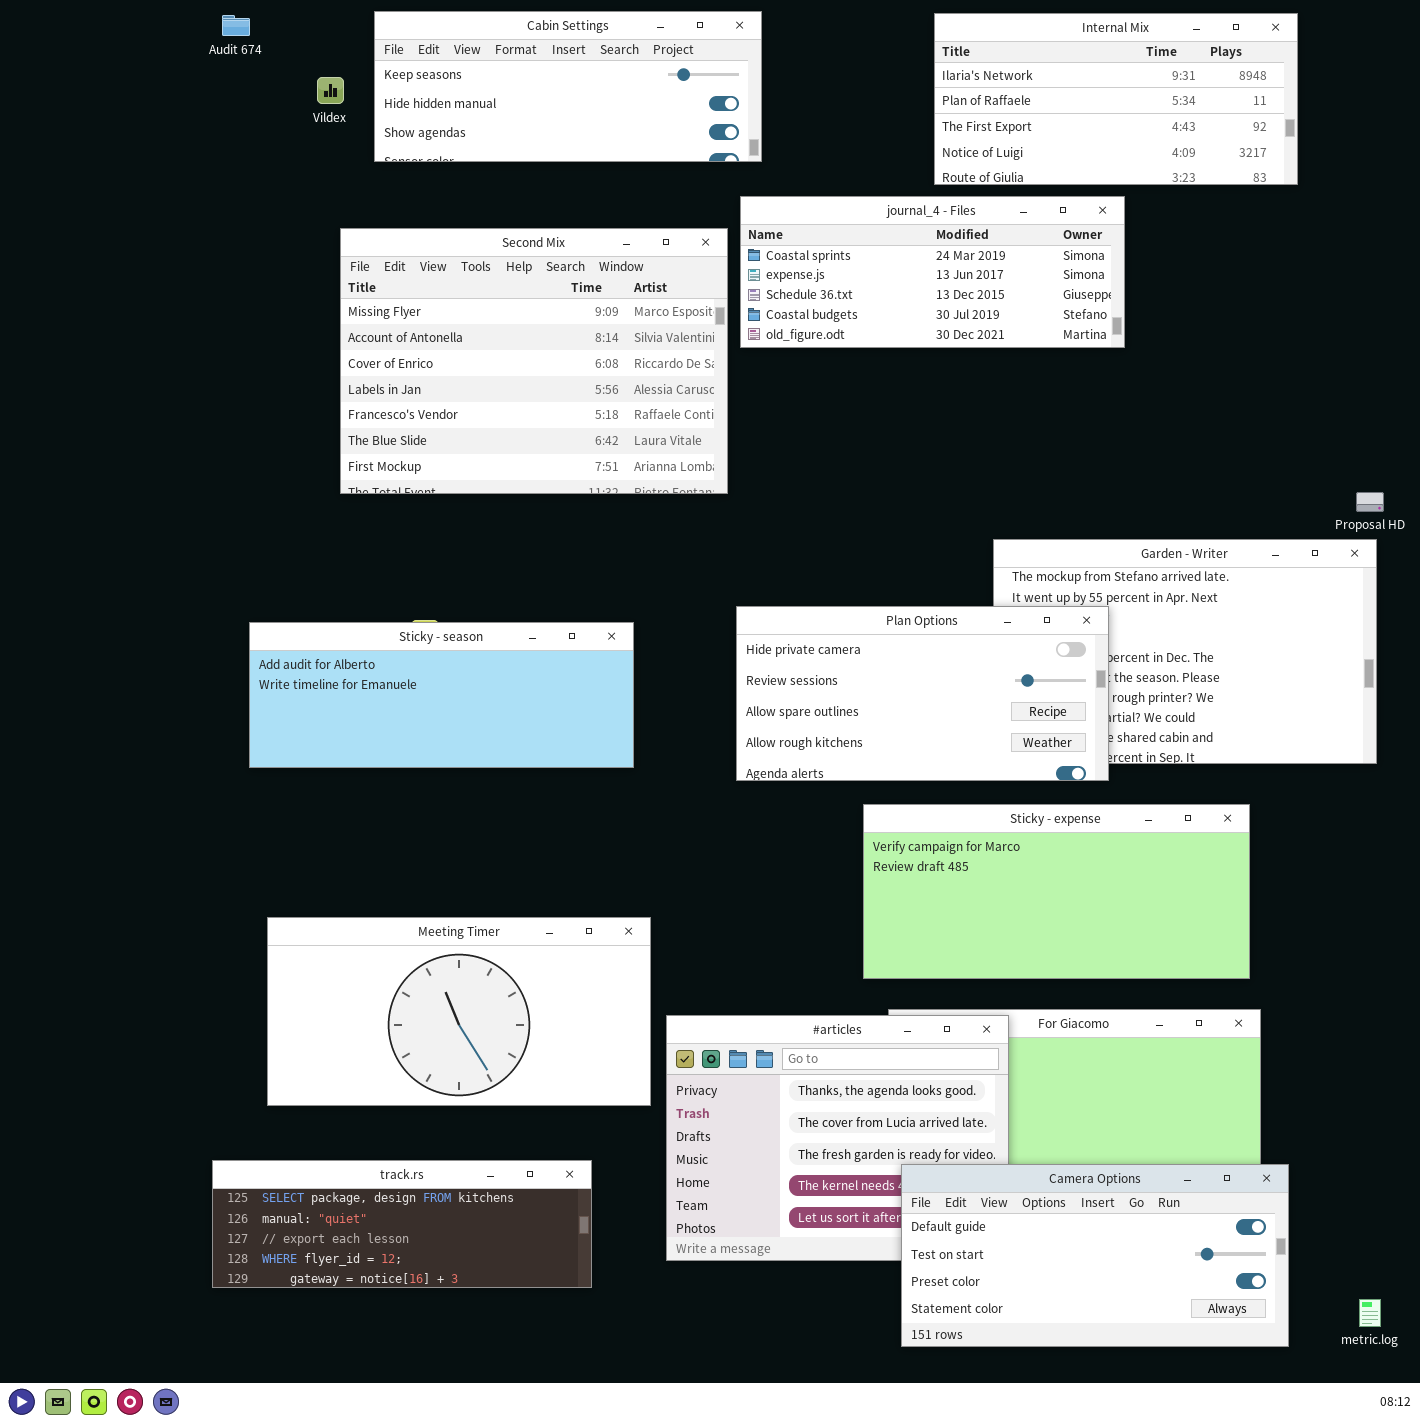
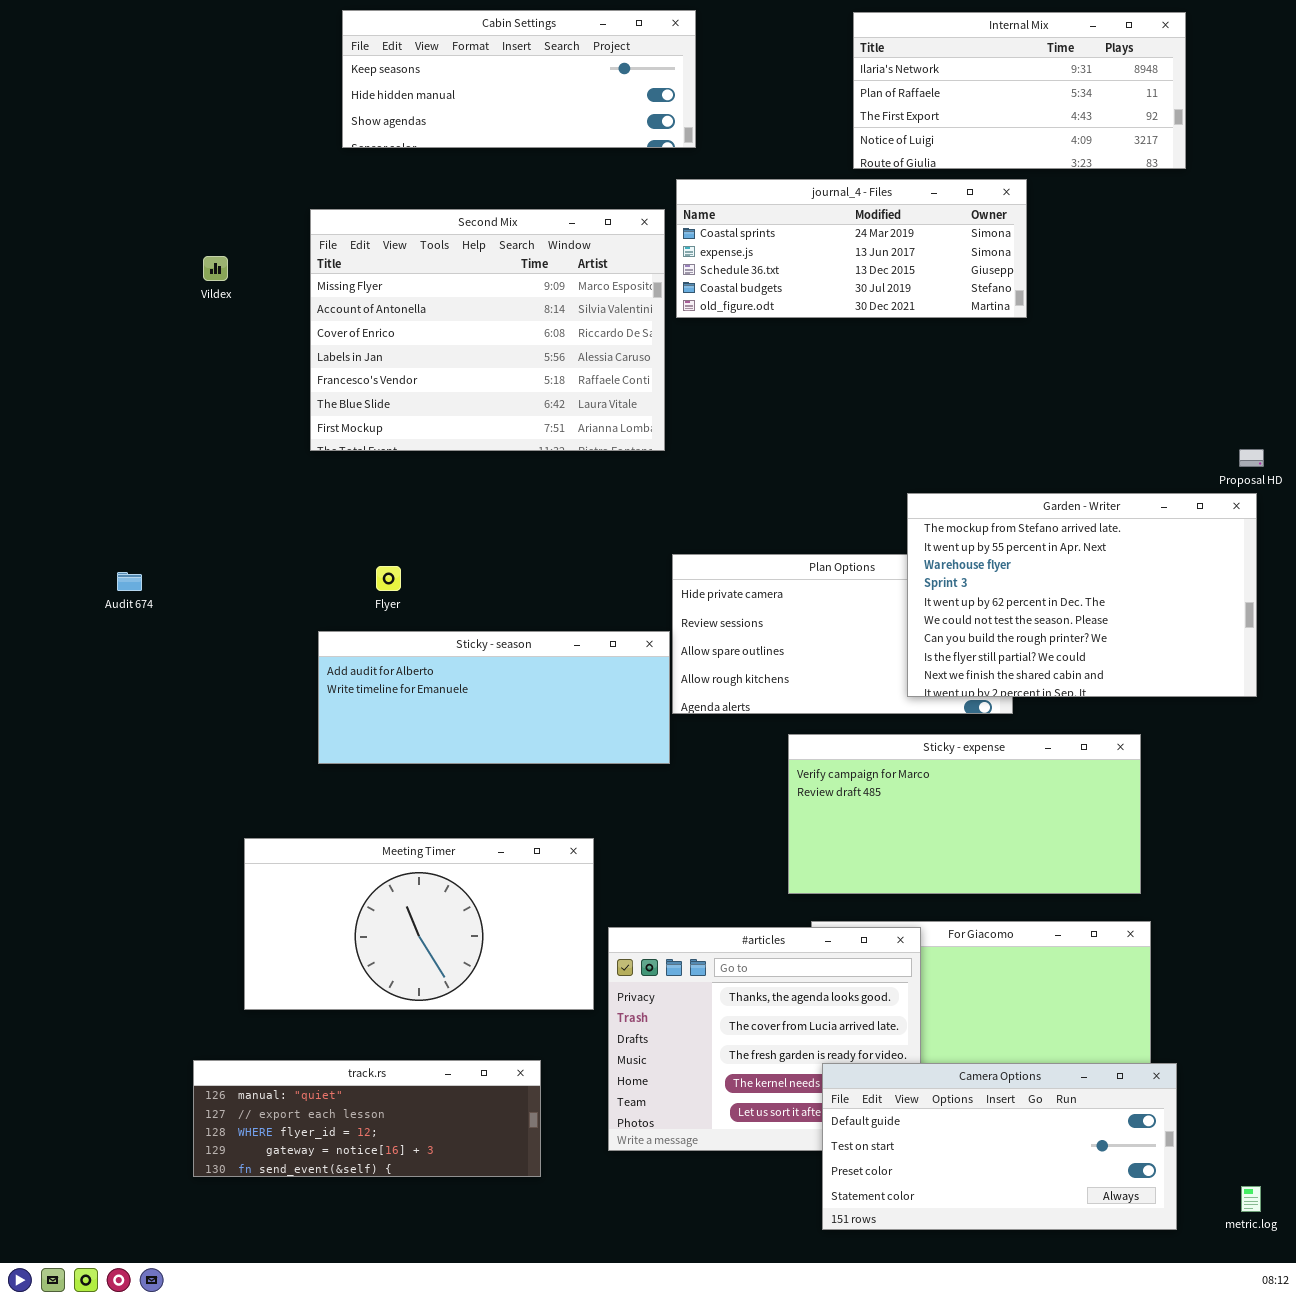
Audit 674: [222,15,250,36] -> [117,572,142,591], moved
Vildex: [317,77,344,104] -> [203,256,228,281], moved
Garden - Writer: [993,539,1377,764] -> [907,493,1257,697], raised
Sticky - season: [249,622,634,768] -> [318,631,670,764], moved
track.rs: [212,1160,592,1288] -> [193,1060,541,1177], scrolled down 1 row

